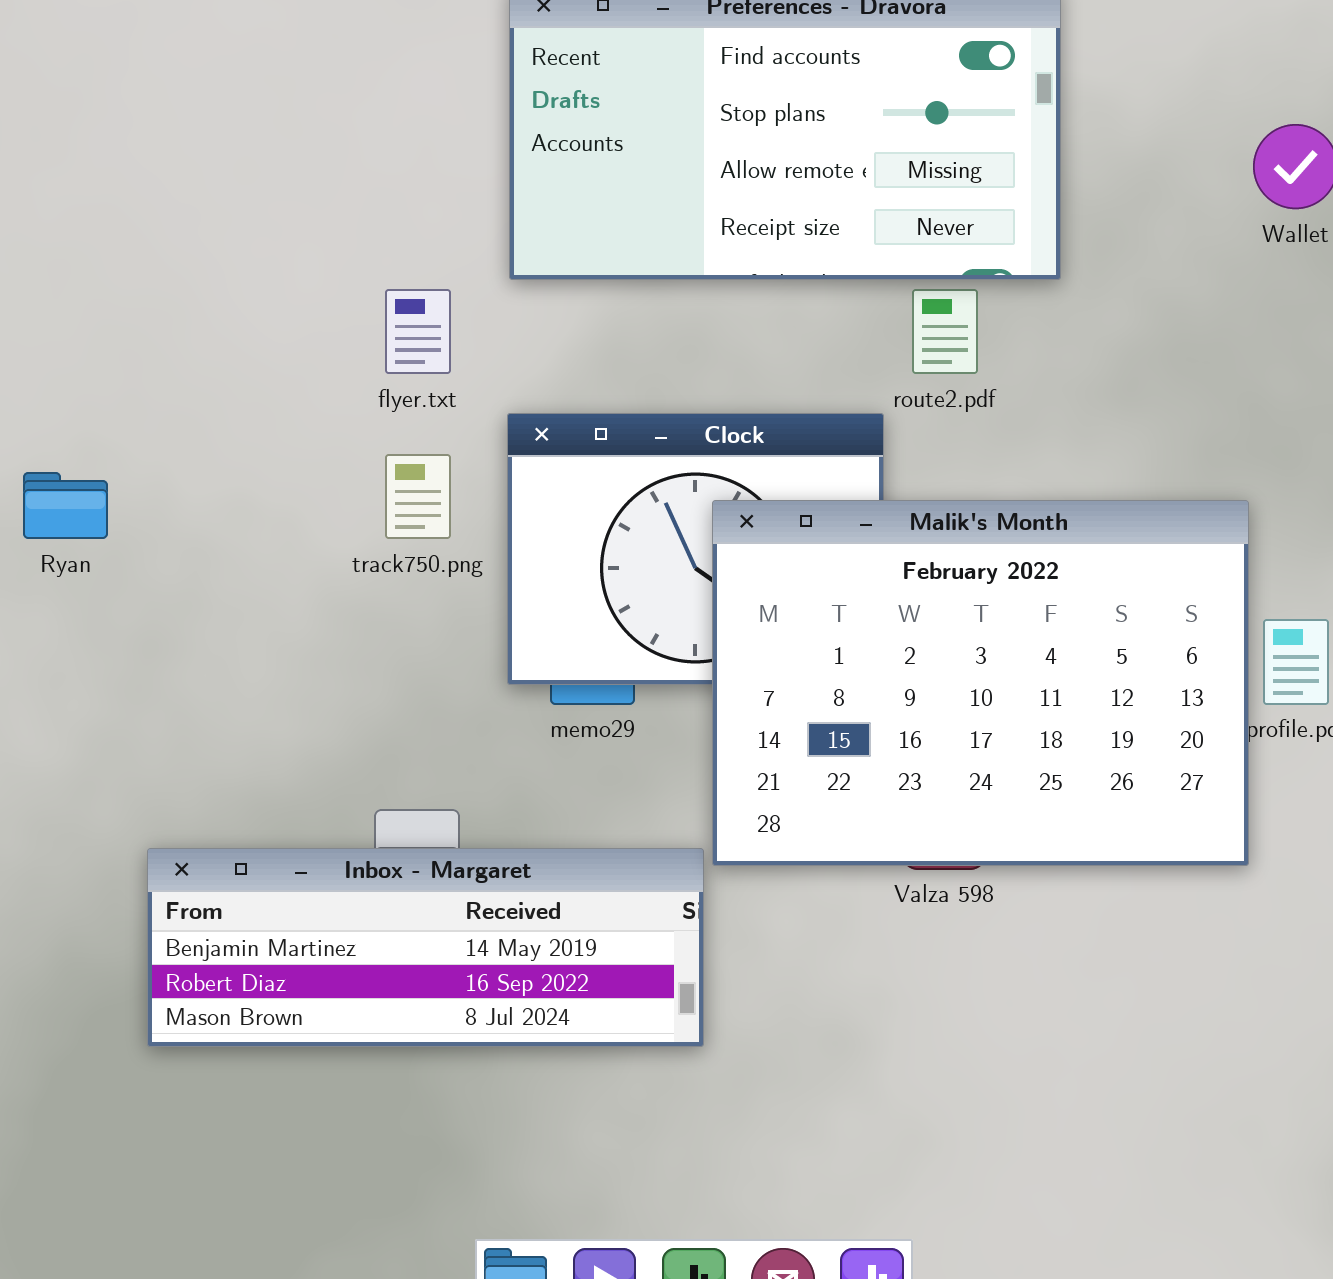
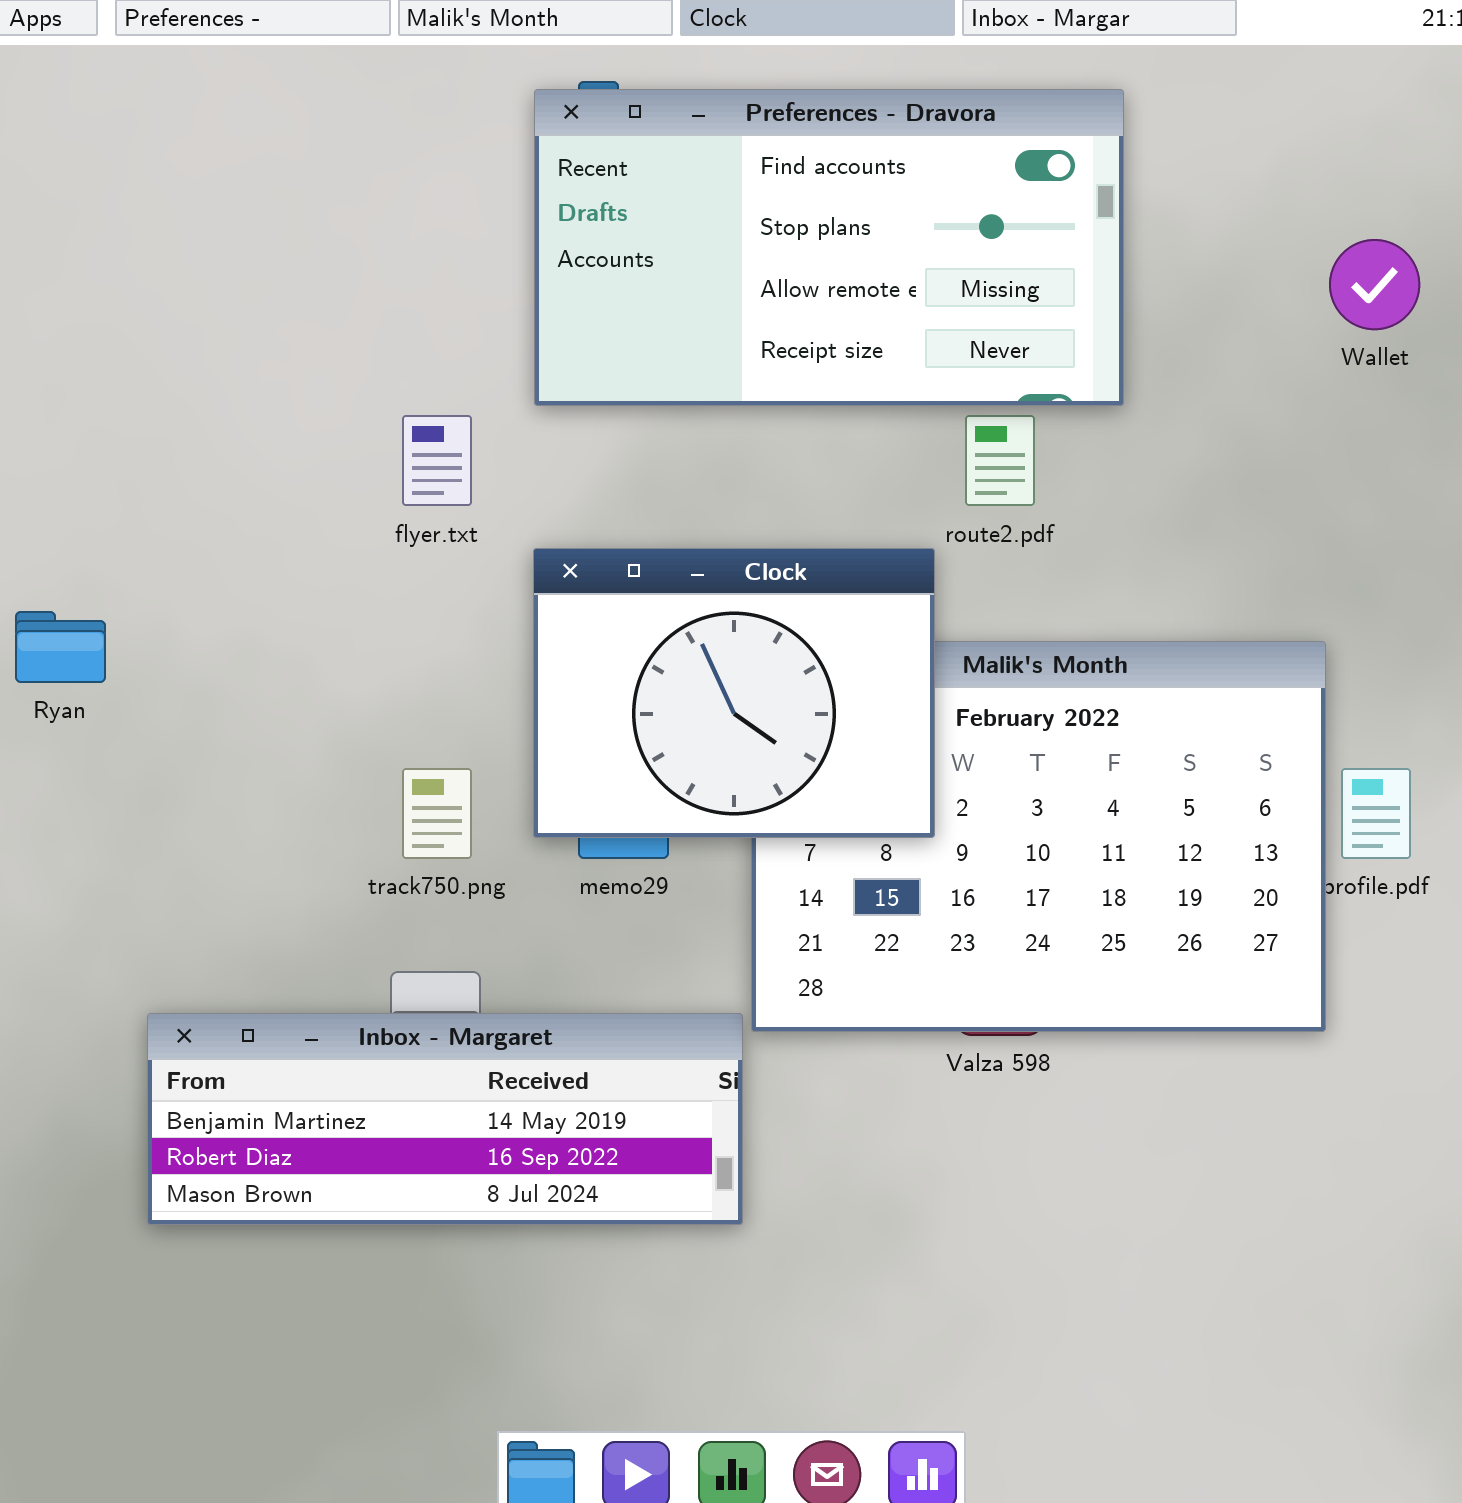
Clock: [507,413,884,685] -> [533,548,935,838], raised
track750.png: [385,454,451,539] -> [402,768,472,859], moved

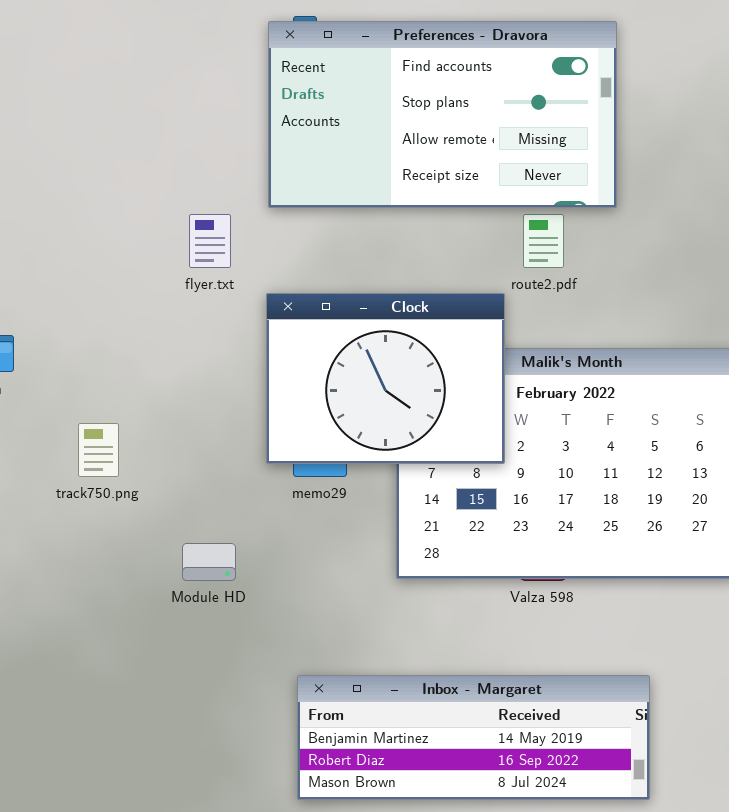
track750.png: [402,768,472,859] -> [78,423,119,477], moved
Inbox - Margaret: [147,1013,743,1225] -> [297,675,650,800], moved

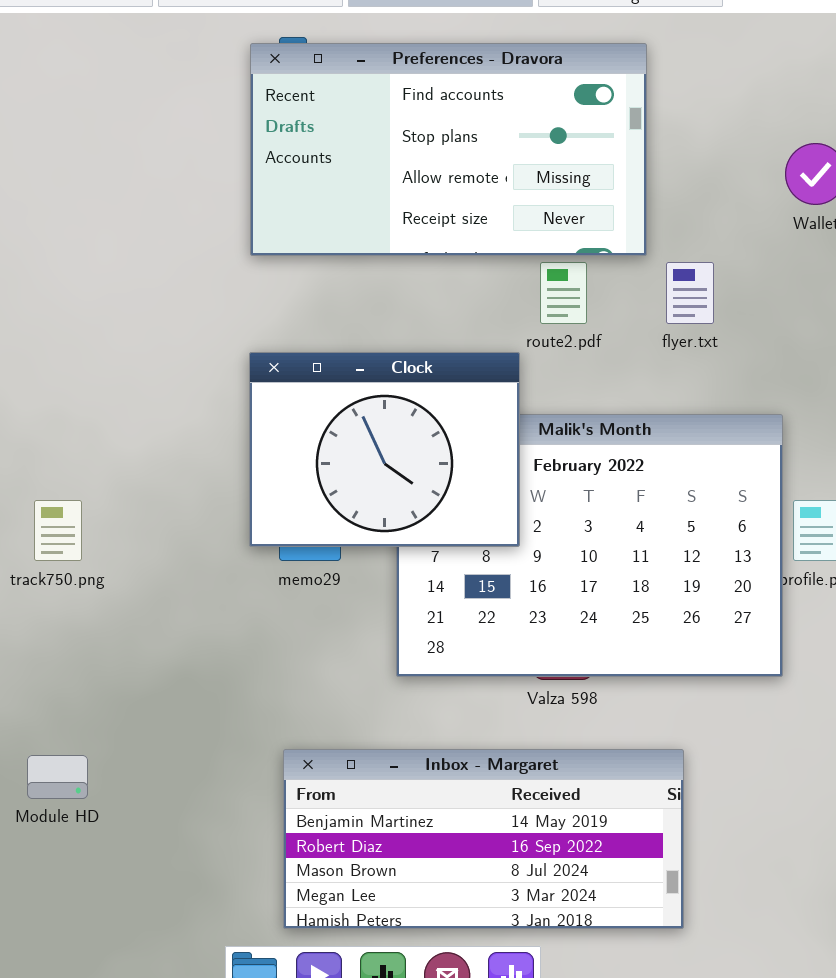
flyer.txt: [189,214,231,268] -> [666,262,714,324], moved
Module HD: [182,543,236,581] -> [27,755,88,799], moved
Inbox - Margaret: [297,675,650,800] -> [283,749,684,929], resized

